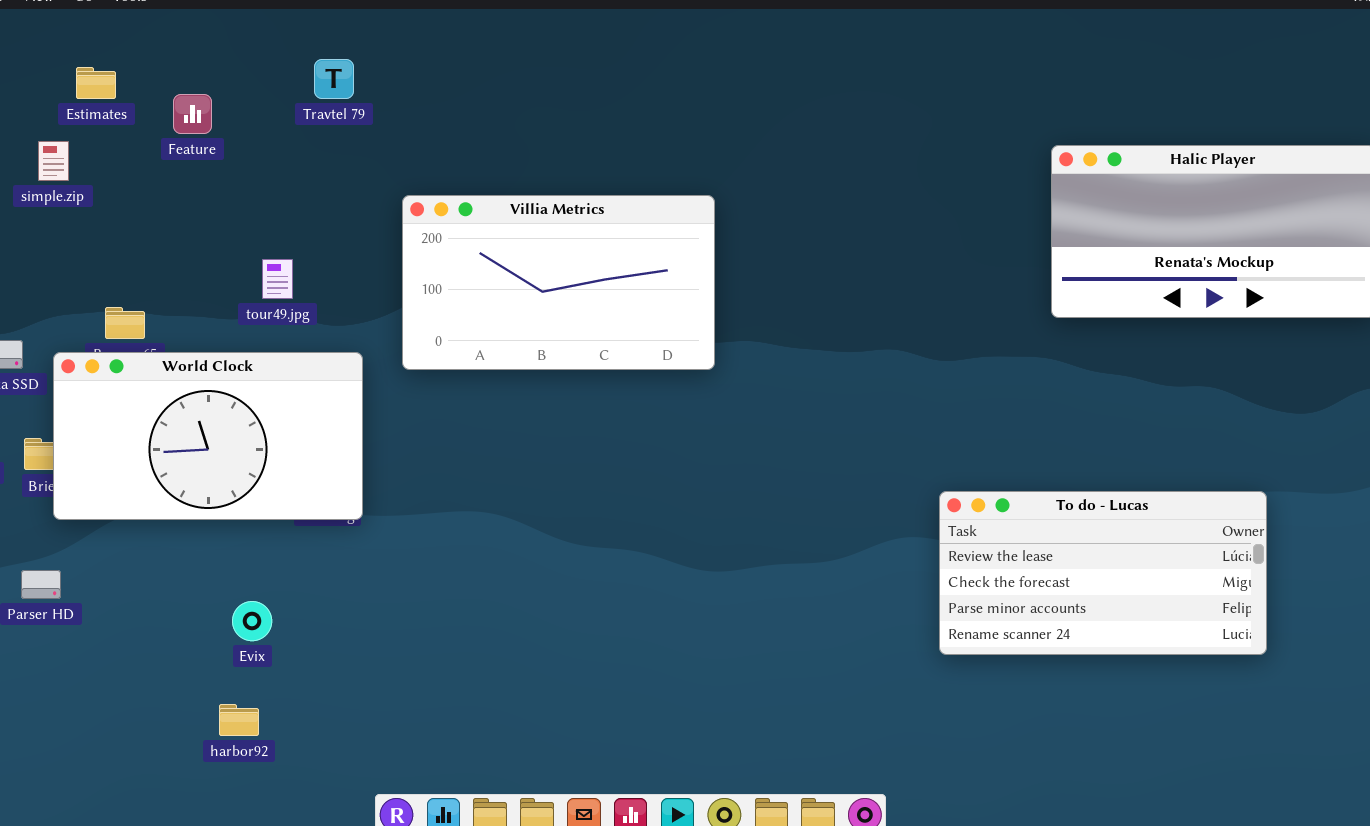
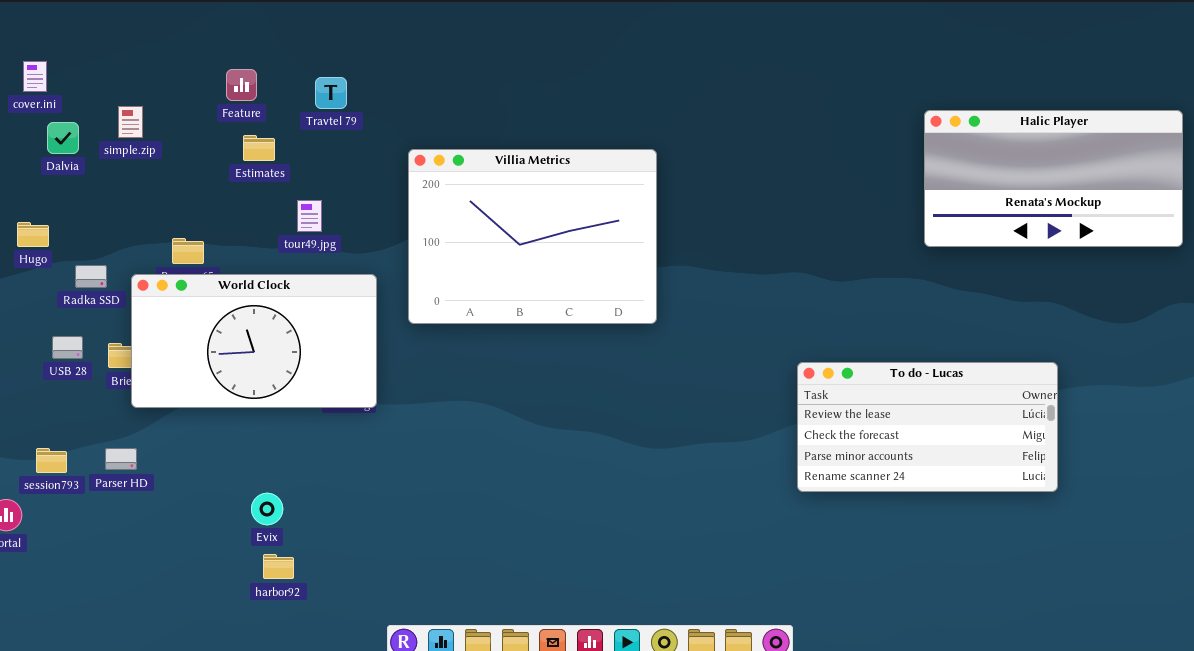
Travtel 79: [314,59,354,99] -> [315,77,347,109], moved
Estimates: [76,67,116,99] -> [243,135,275,161], moved
Villia Metrics: [402,195,715,370] -> [408,149,657,324], resized
To do - Lucas: [939,491,1267,655] -> [797,362,1058,492], moved
Evix: [232,601,272,641] -> [251,493,283,525], moved

